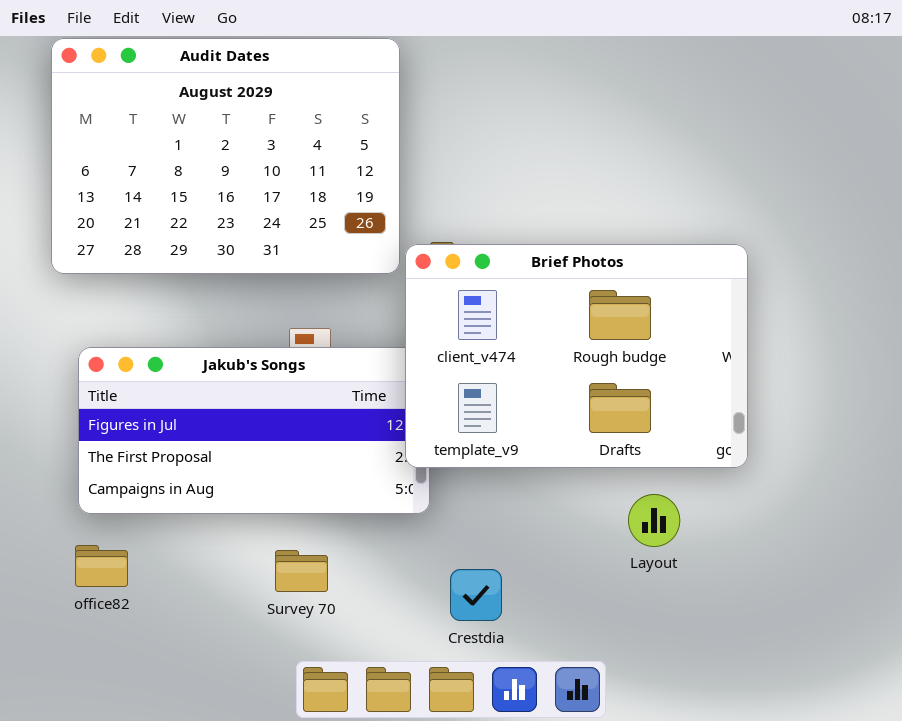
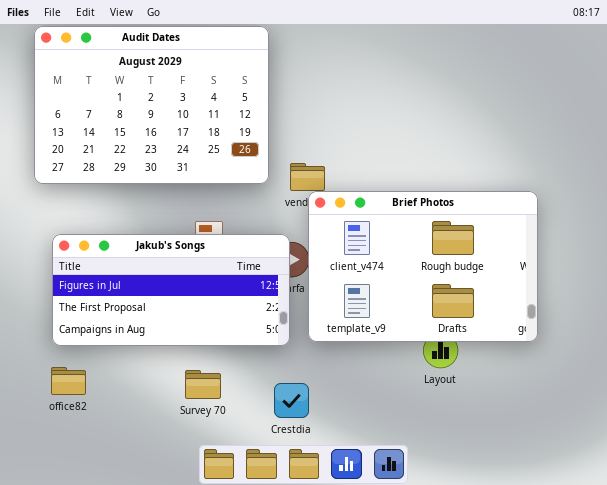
Brief Photos: [405,244,748,468] -> [308,191,538,342], moved
Crestdia: [450,569,502,621] -> [274,383,309,418], moved

